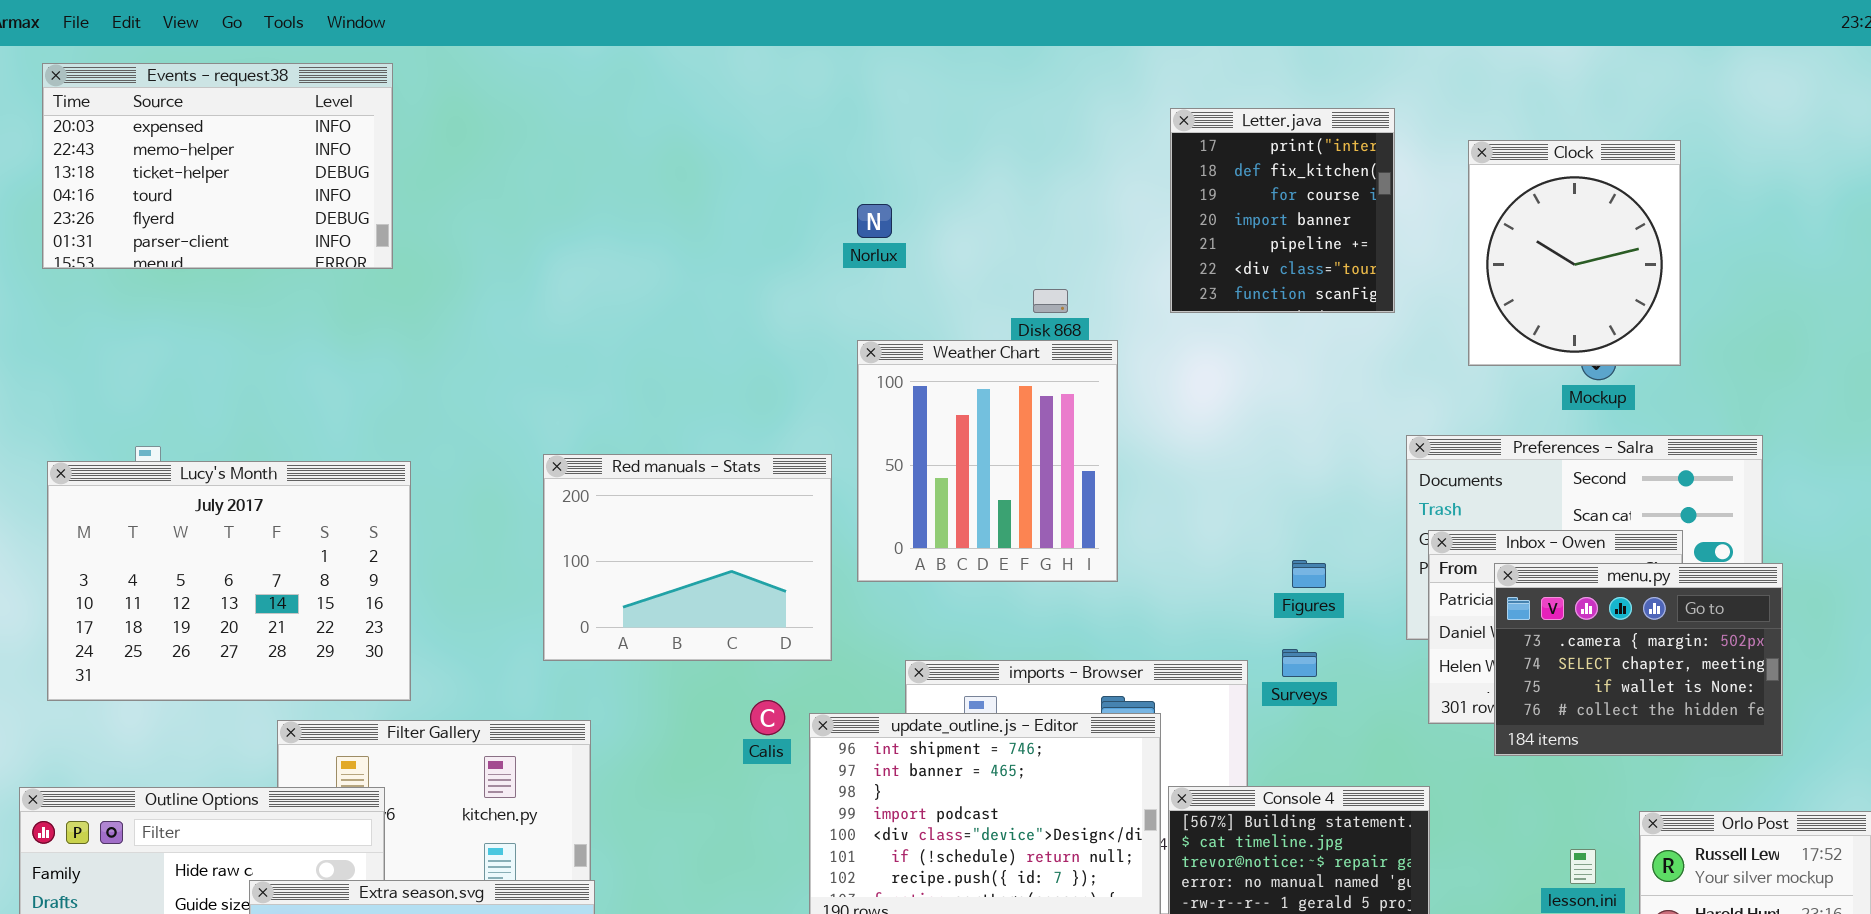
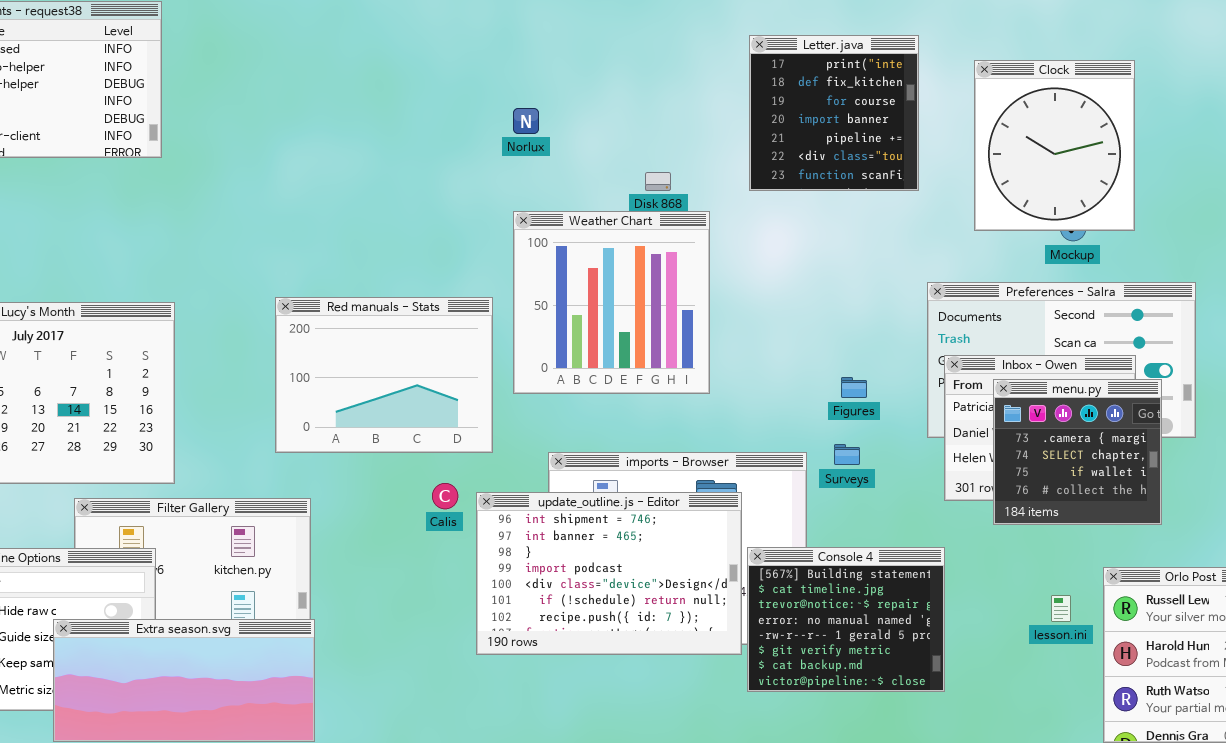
menu.py: [1494,563,1783,756] -> [993,379,1162,525], resized

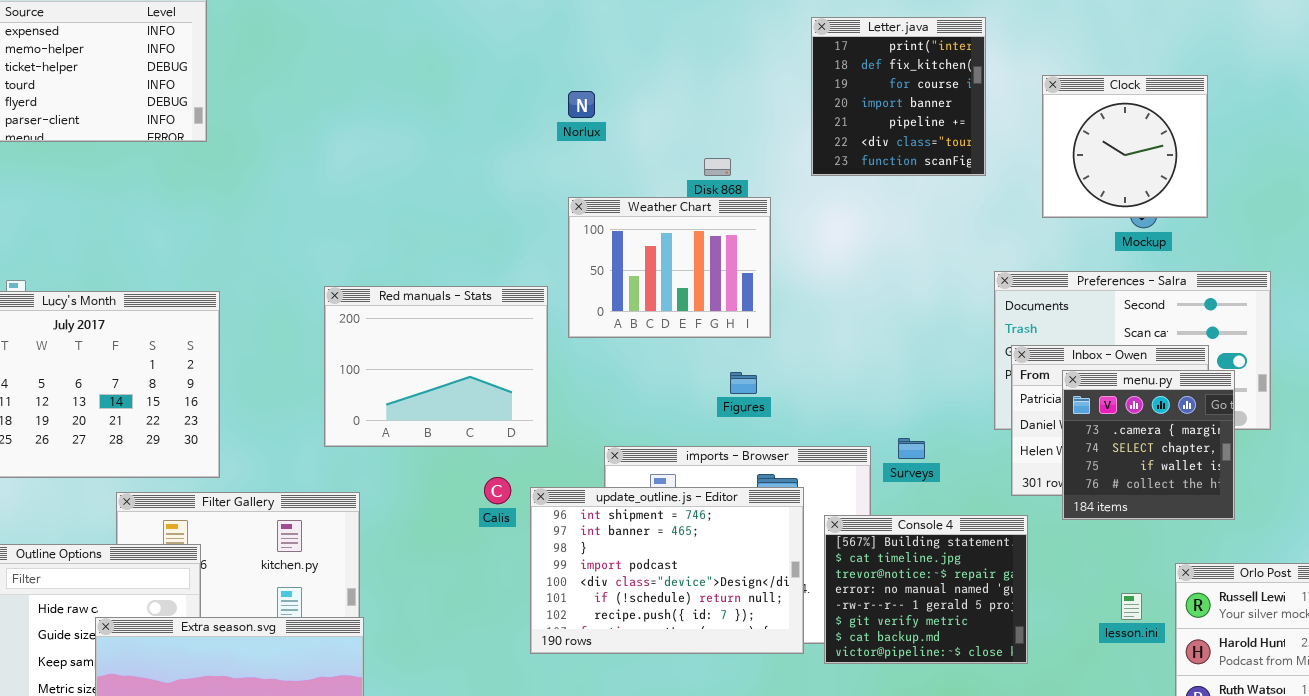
Clock: [974,60,1135,231] -> [1042,75,1208,218], resized
Weather Chart: [513,211,710,394] -> [568,197,771,338], resized
Figures: [841,377,867,398] -> [730,372,757,394], moved
Console 4: [747,547,945,692] -> [824,515,1028,664], moved

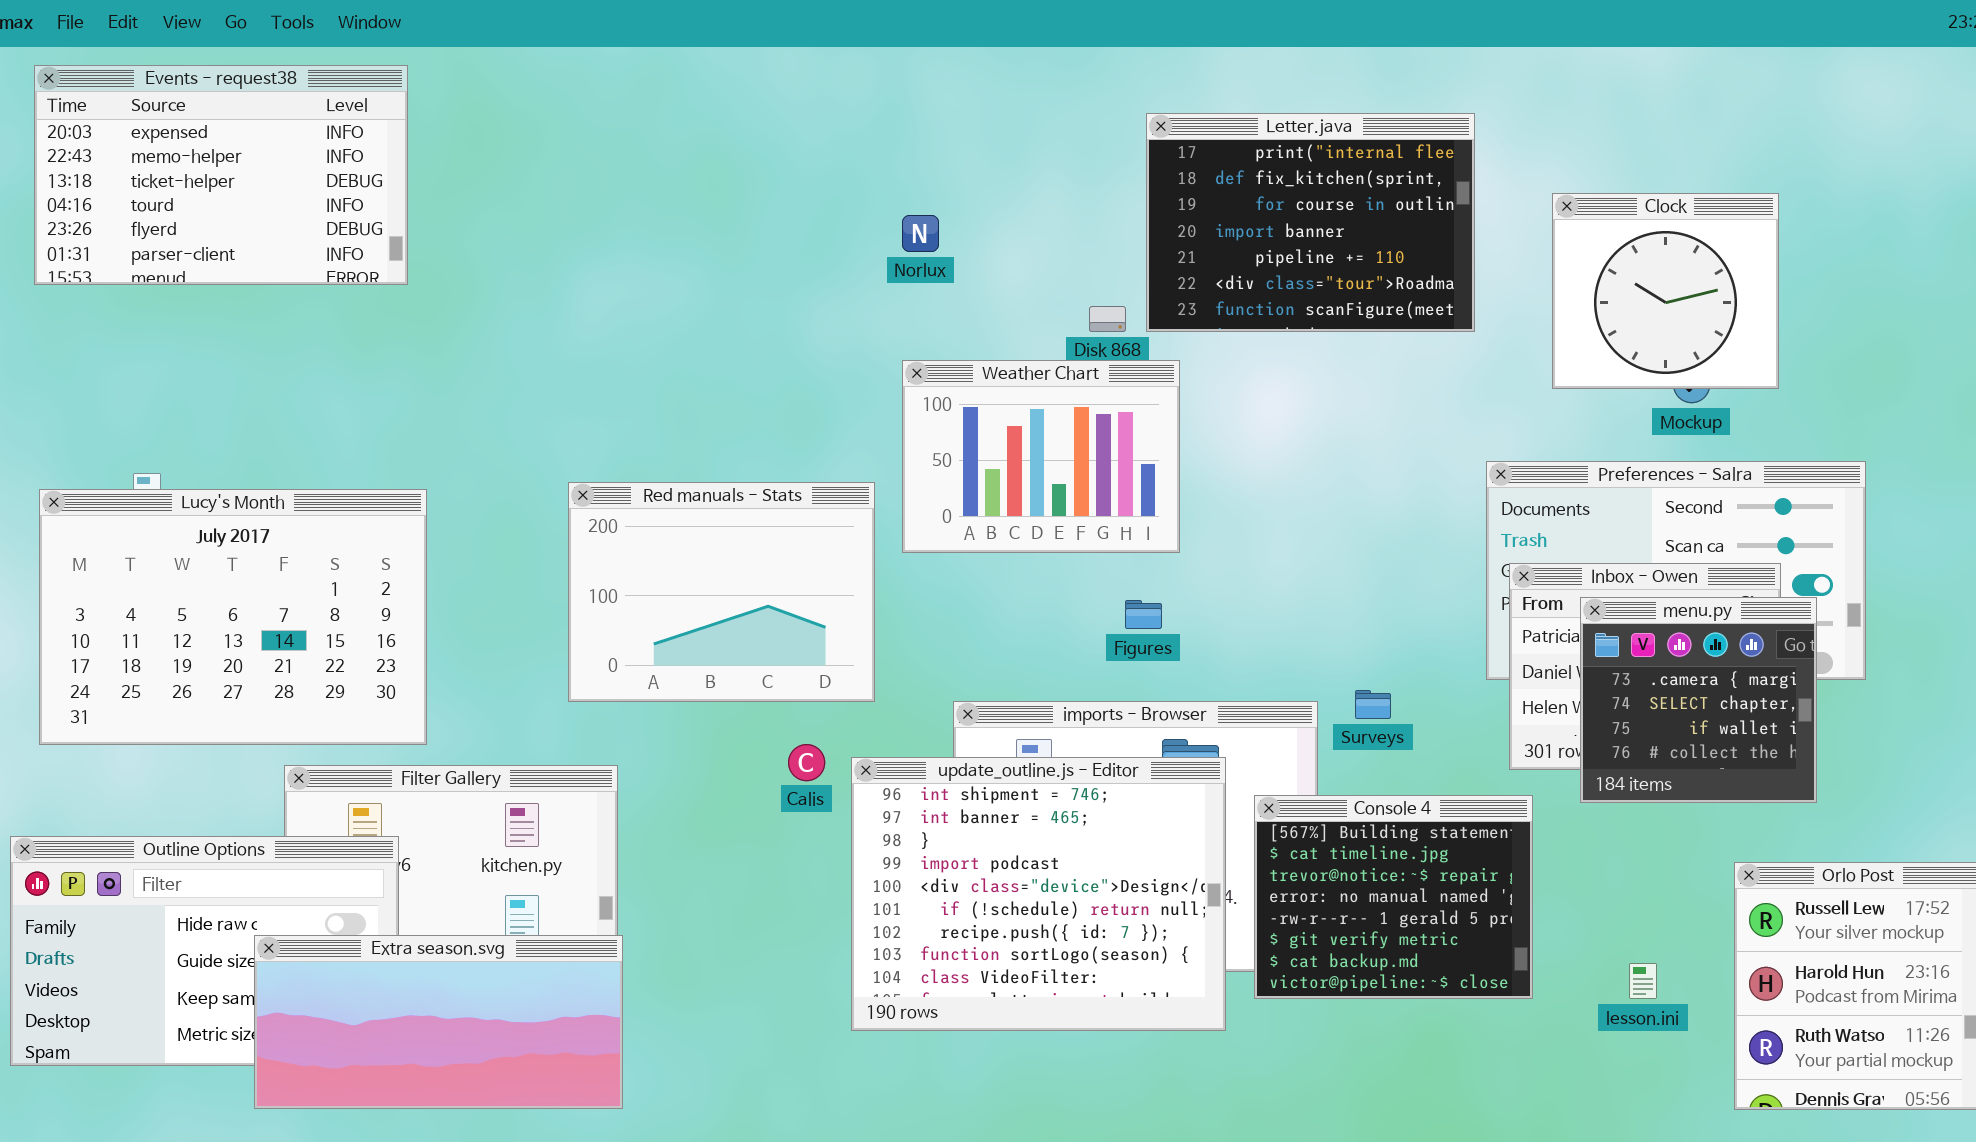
Letter.java: [811,17,986,176] -> [1146,113,1475,332], resized
update_outline.js - Editor: [530,487,804,654] -> [851,757,1226,1031], resized
lesson.ini: [1121,593,1142,620] -> [1629,963,1657,999], moved

